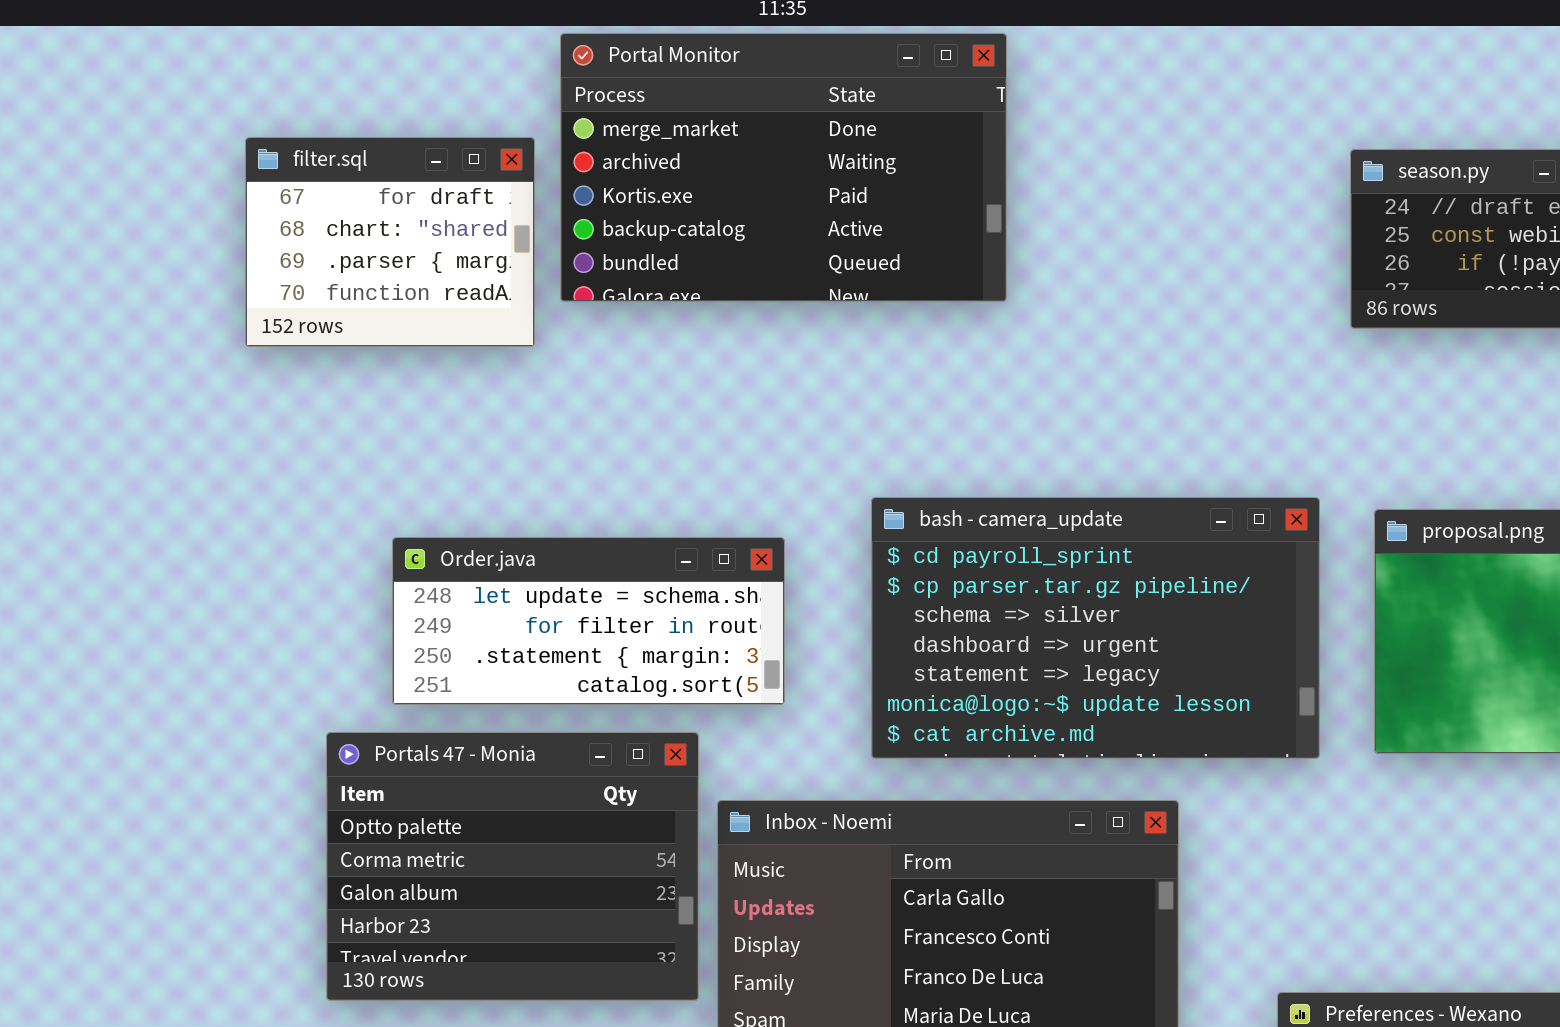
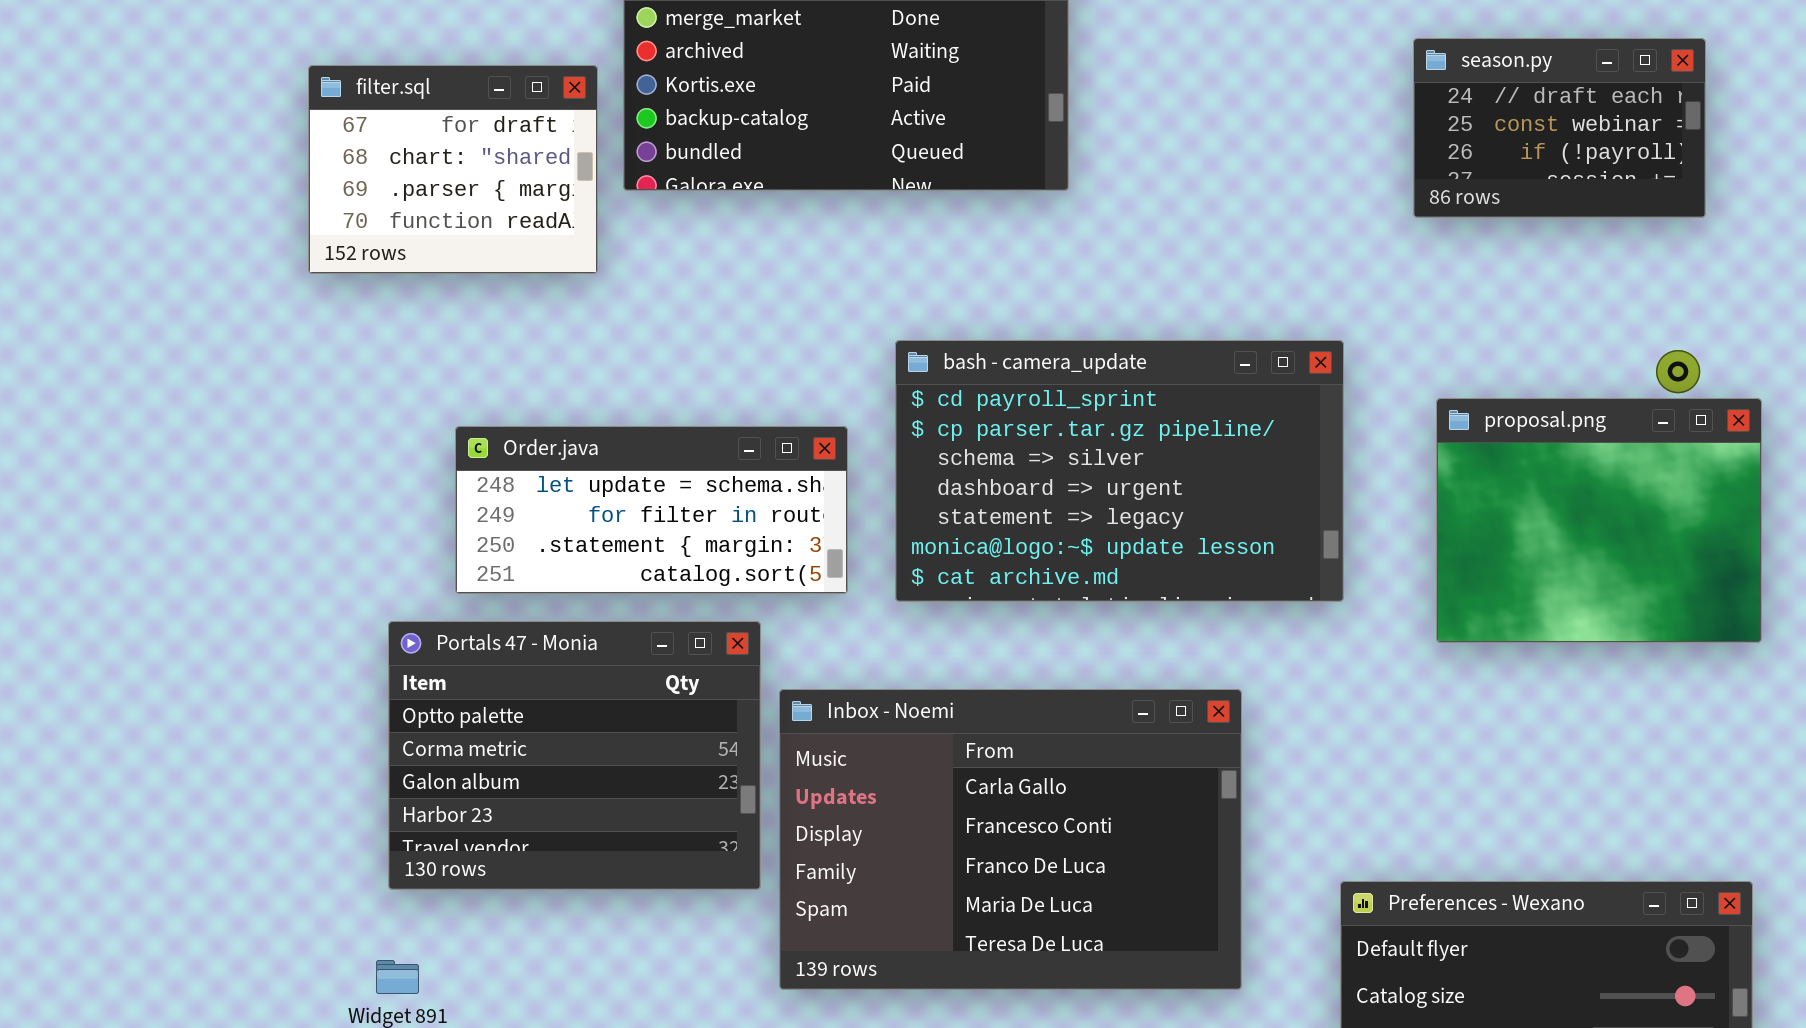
filter.sql: [245,137,535,347] -> [308,65,598,274], moved
bash - camera_update: [871,497,1320,759] -> [895,340,1344,602], moved

